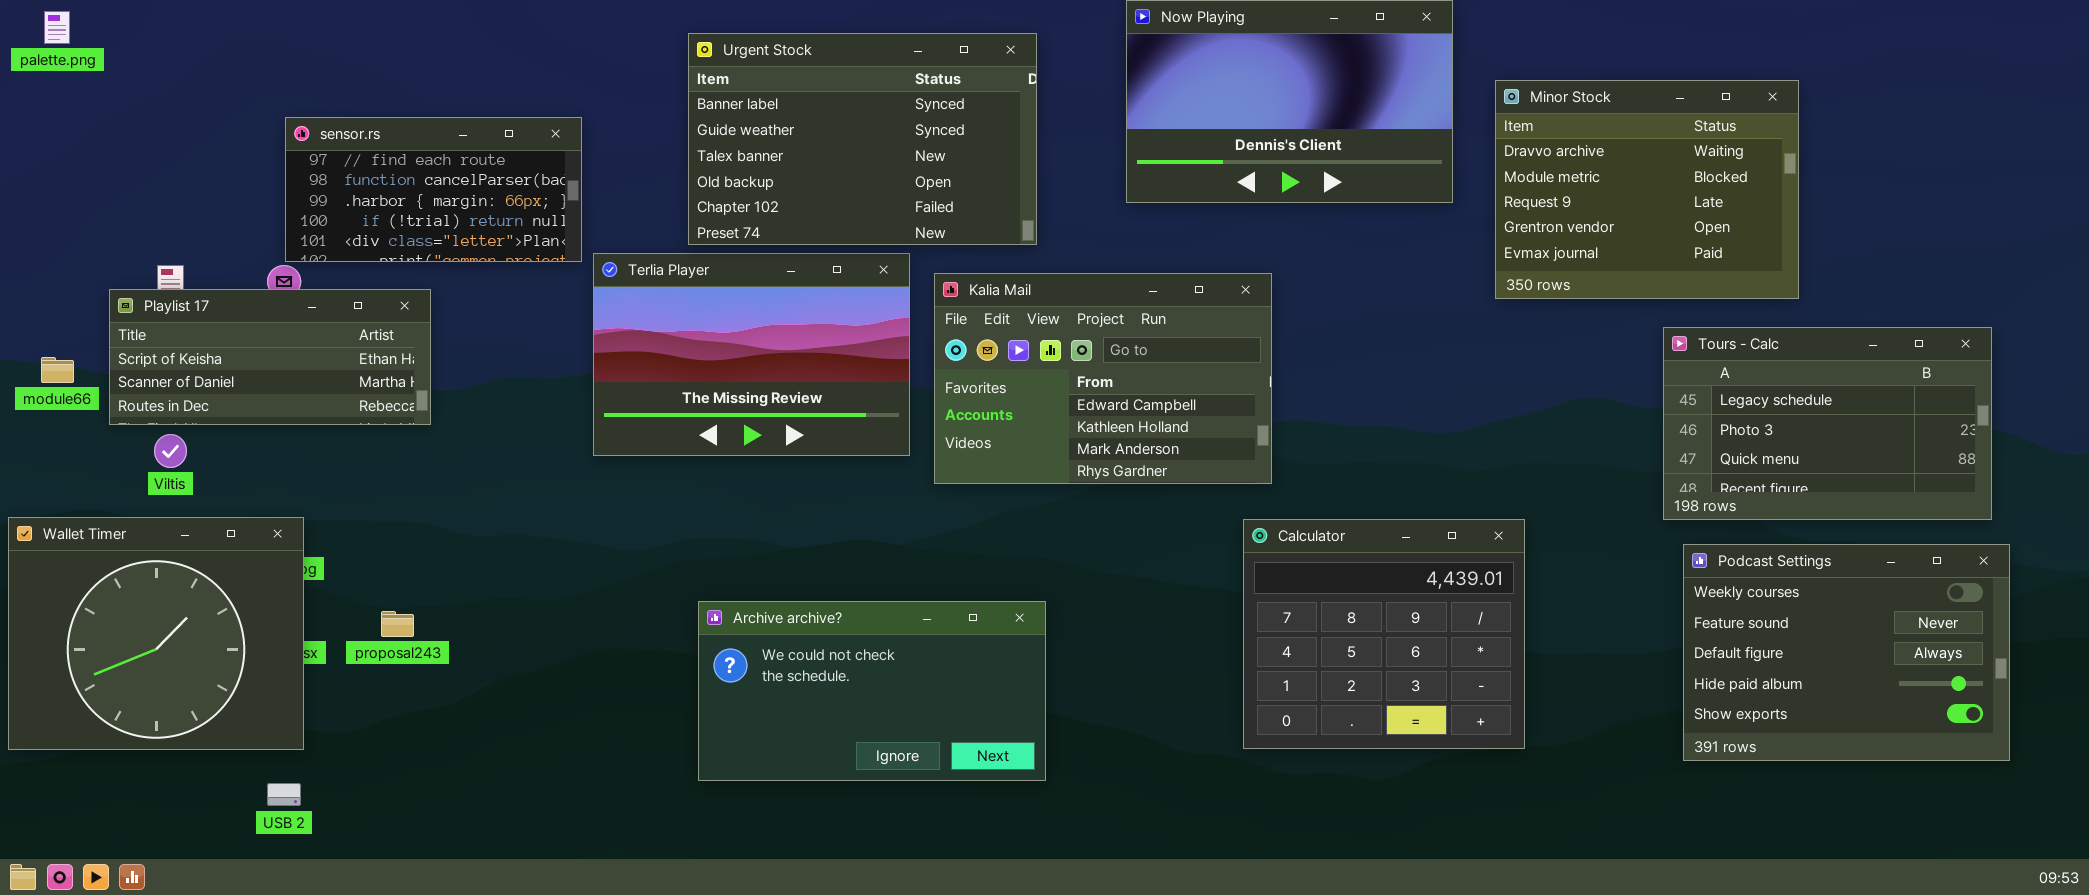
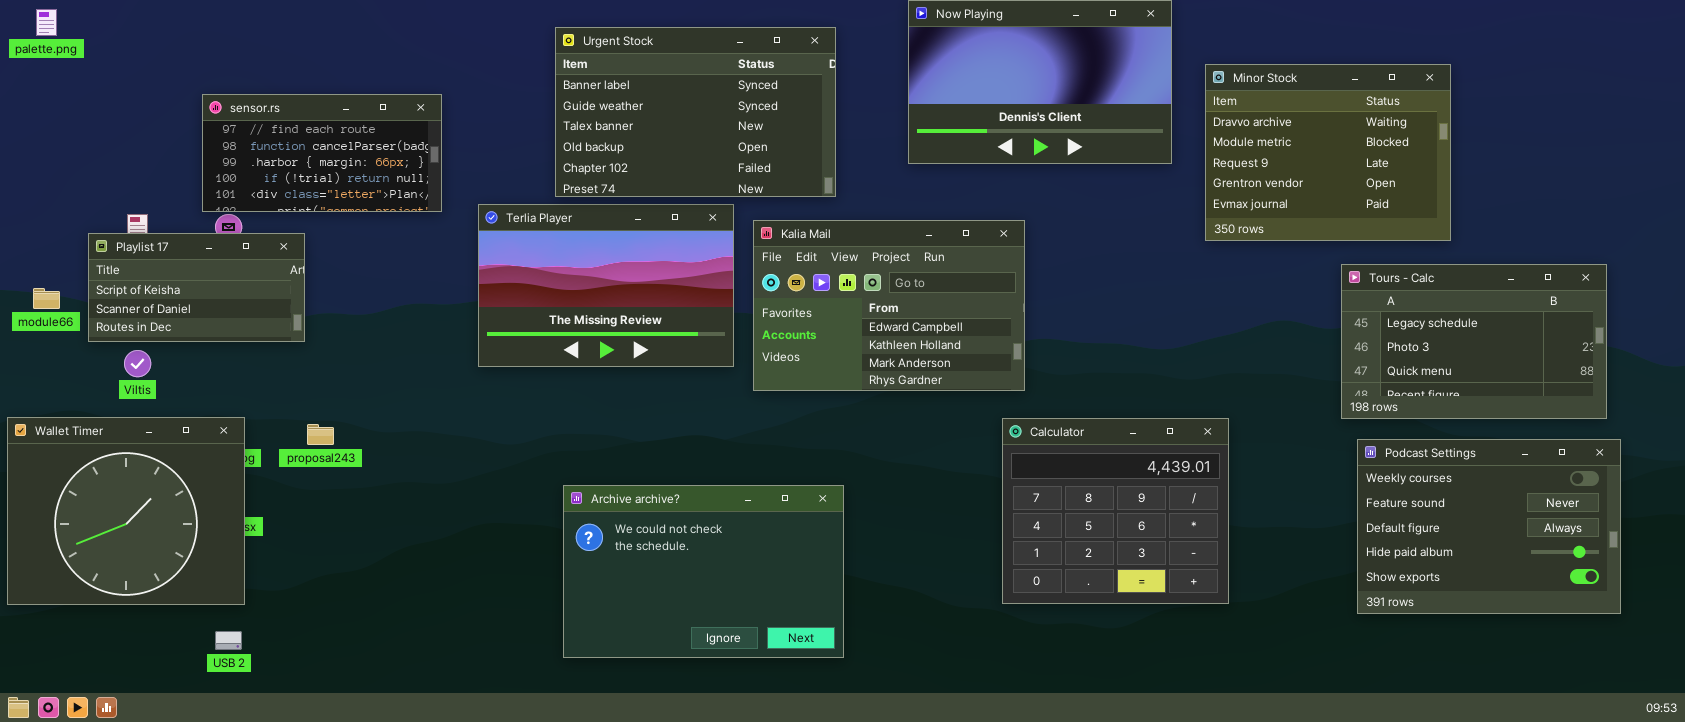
sensor.rs: [285,117,582,262] -> [202,94,442,212], moved
Playlist 17: [109,289,431,425] -> [88,233,305,342], resized
Archive archive?: [698,601,1046,781] -> [563,485,844,658], resized
proposal243: [381,611,414,637] -> [307,424,334,445], moved

